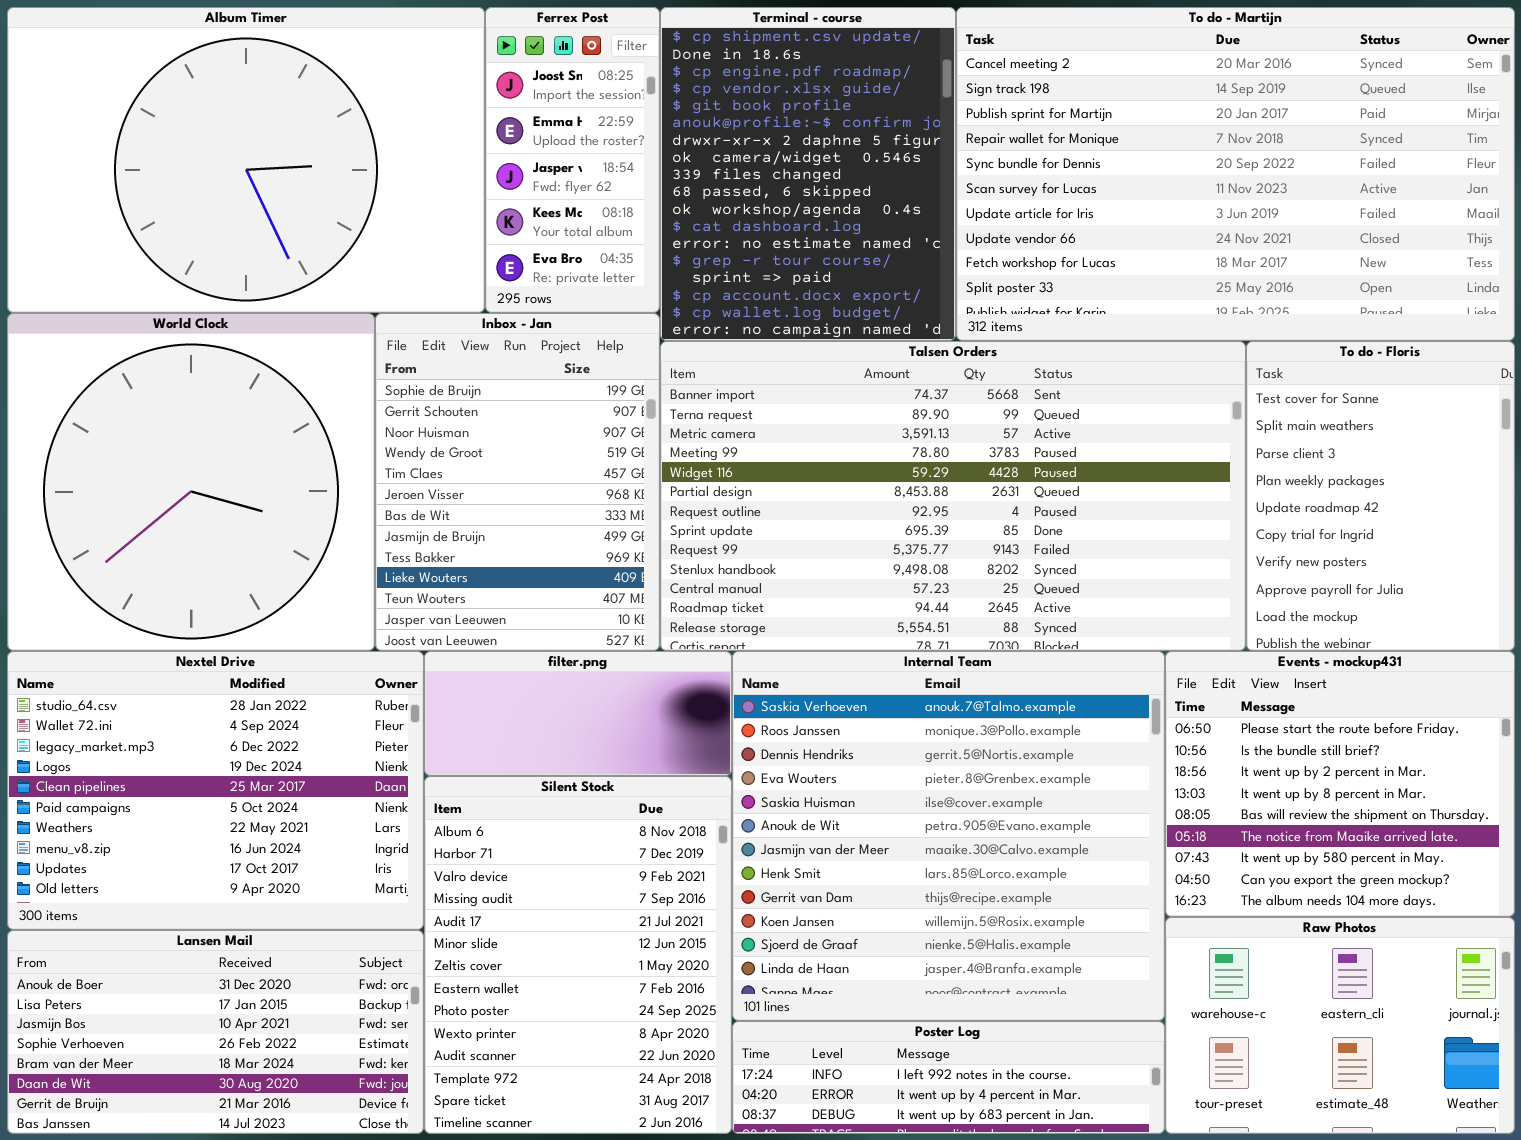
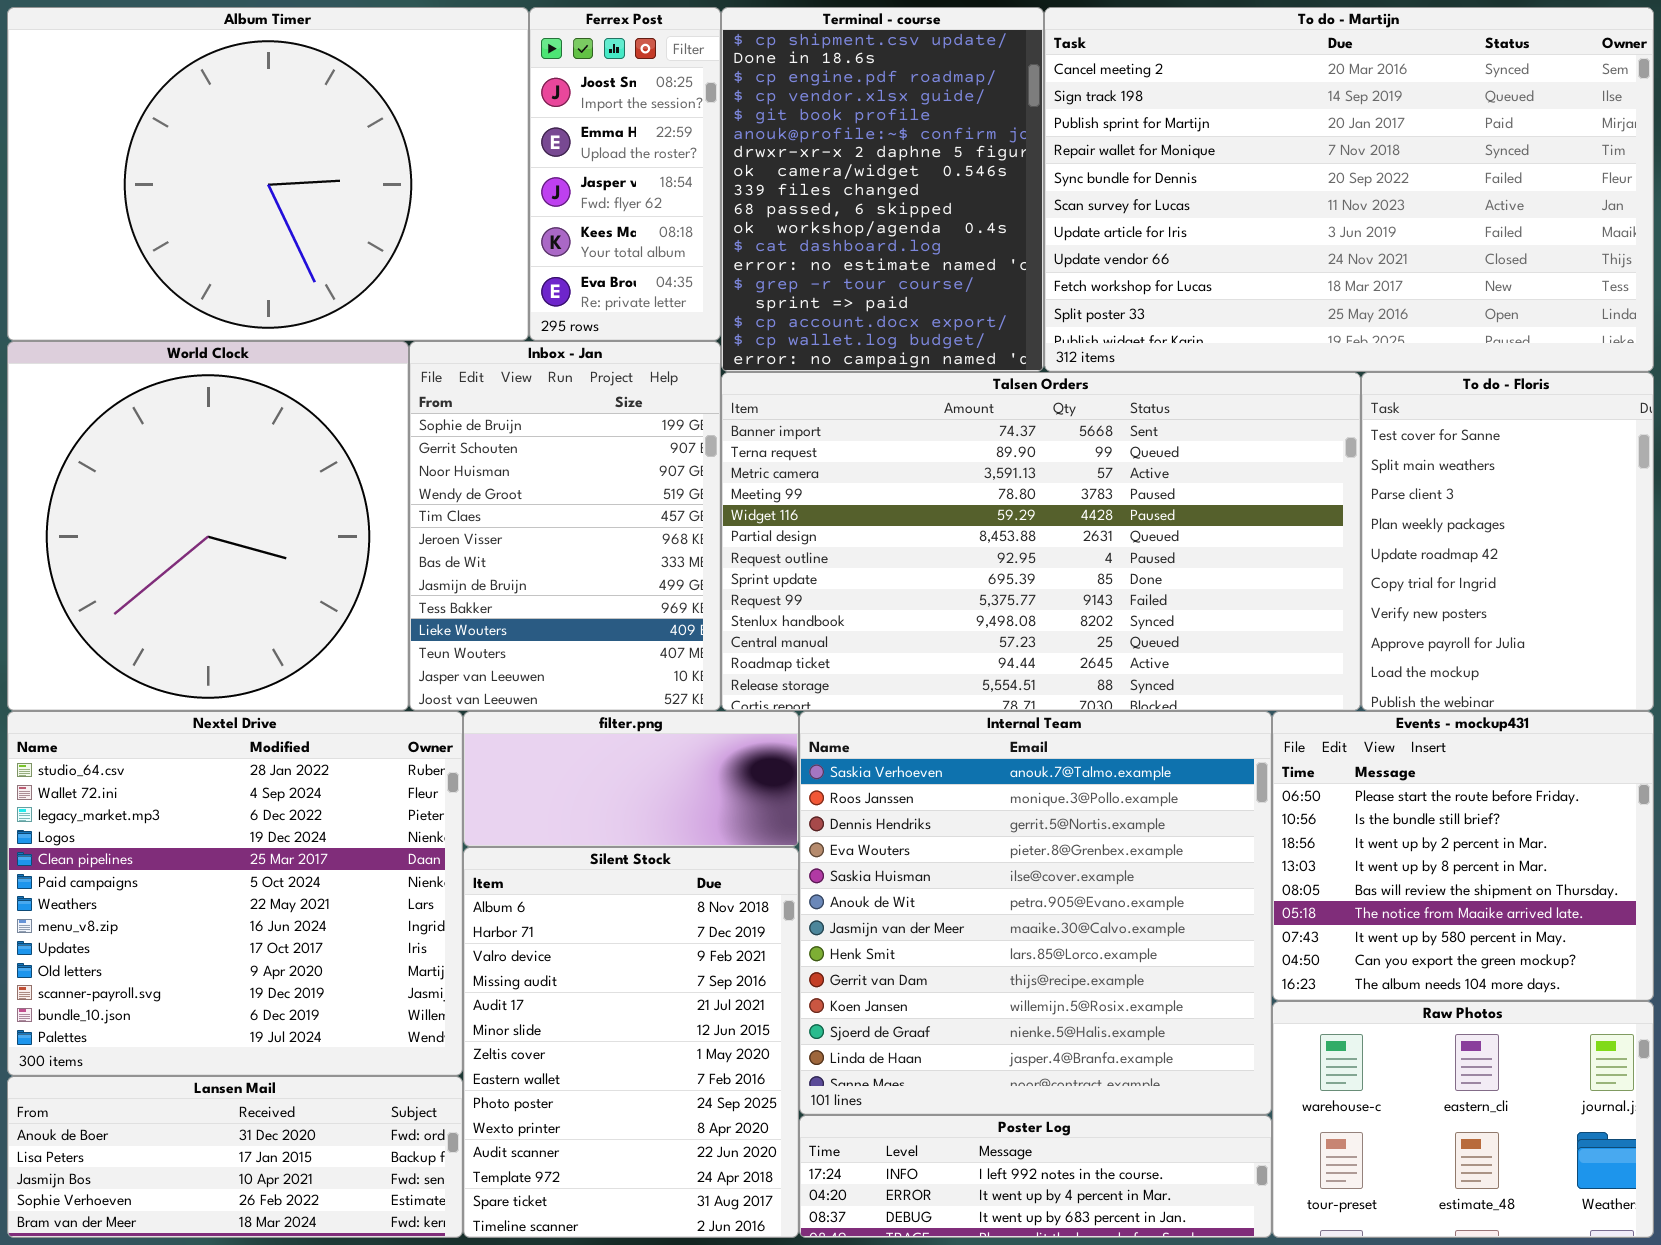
Nextel Drive: [7,651,424,930] -> [7,711,463,1076], resized
Lansen Mail: [7,930,424,1134] -> [7,1076,463,1238], resized

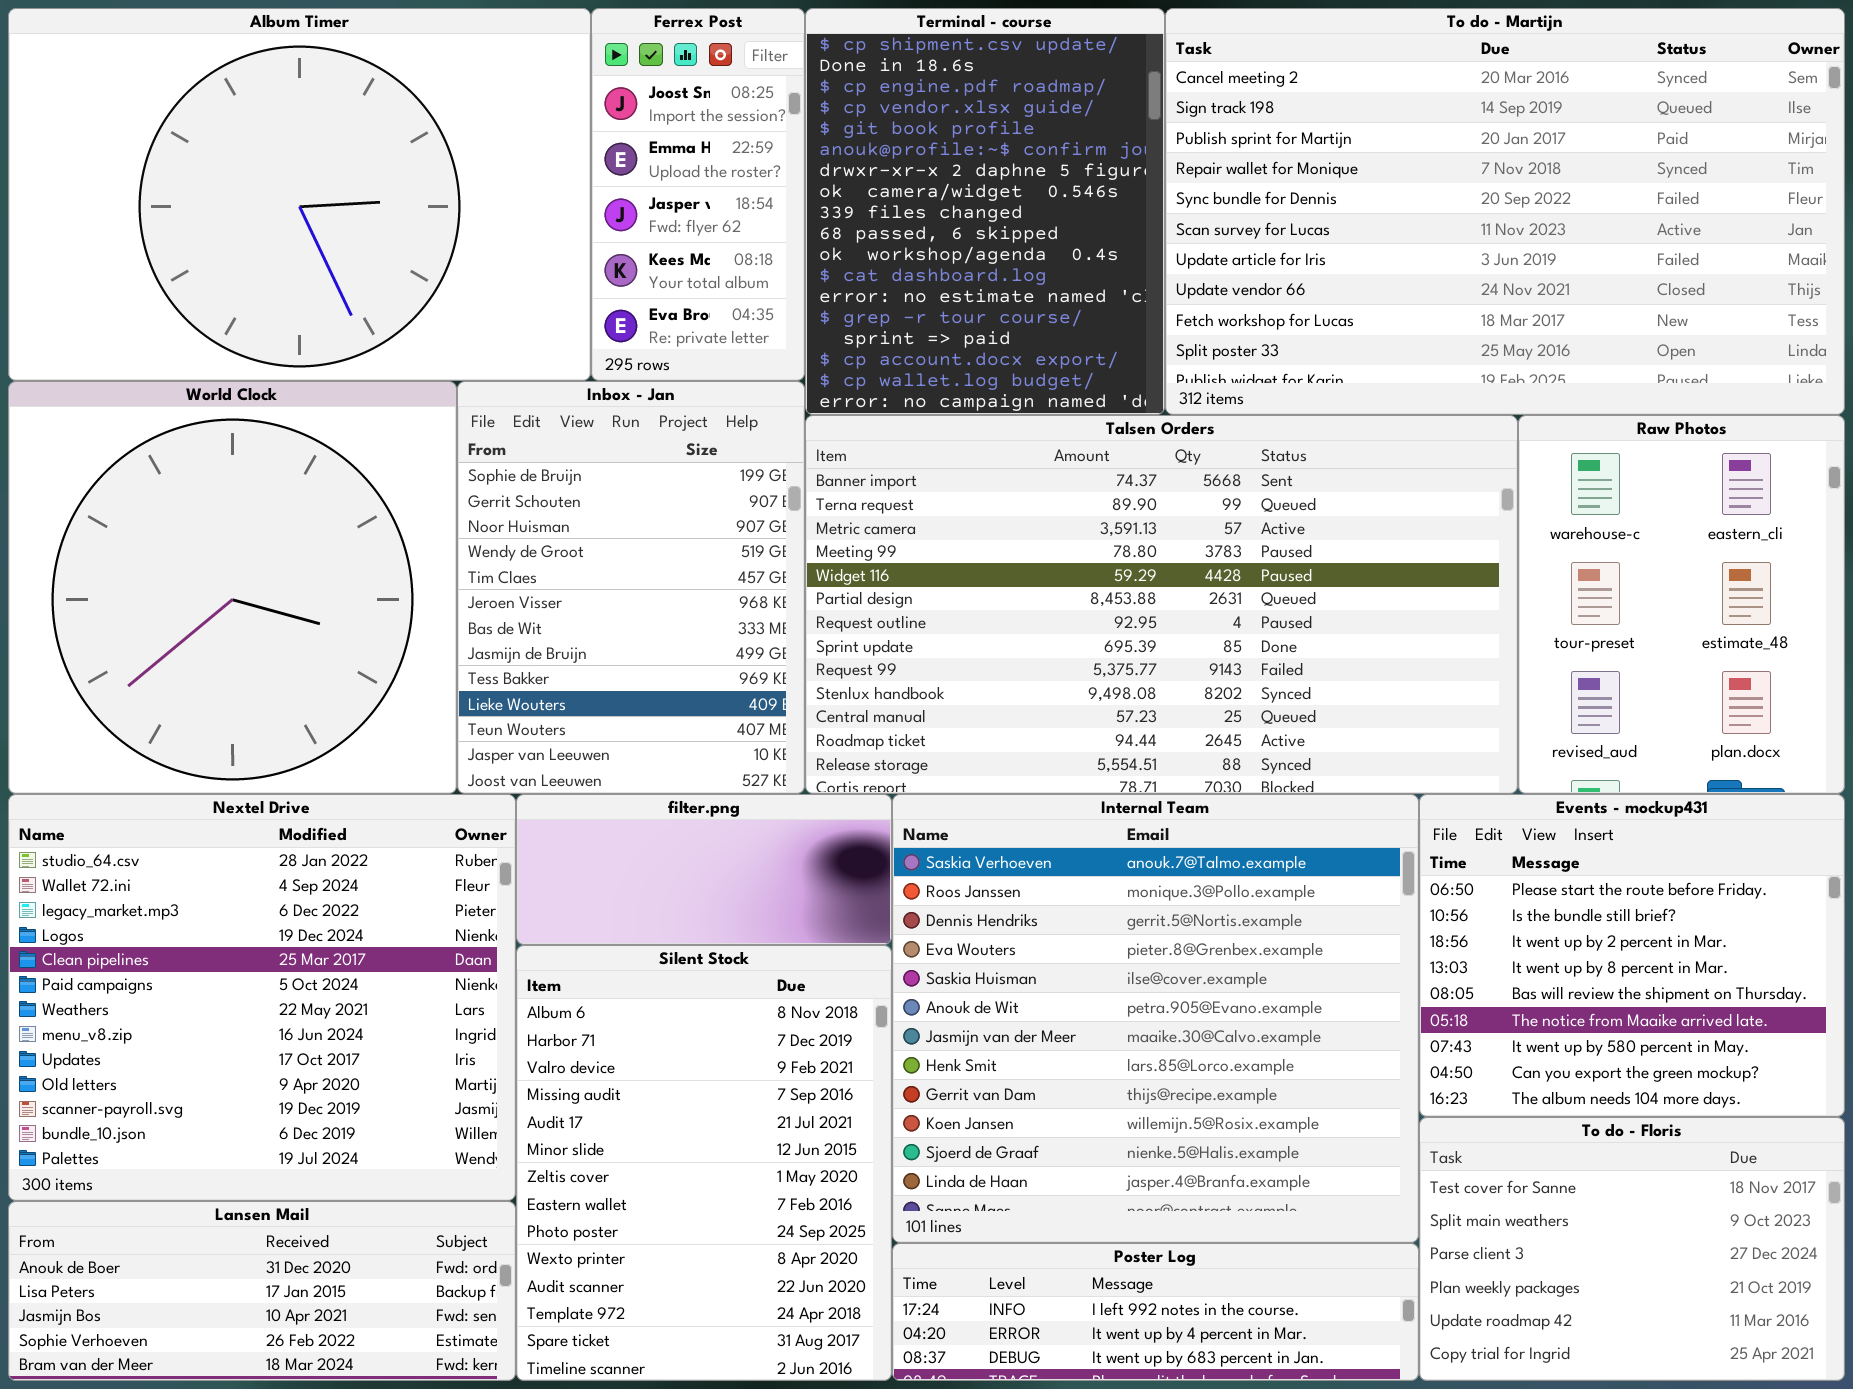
To do - Floris: [1361,372,1654,711] -> [1419,1117,1845,1381], moved, resized
Raw Photos: [1272,1001,1654,1238] -> [1518,415,1845,794], moved, resized

